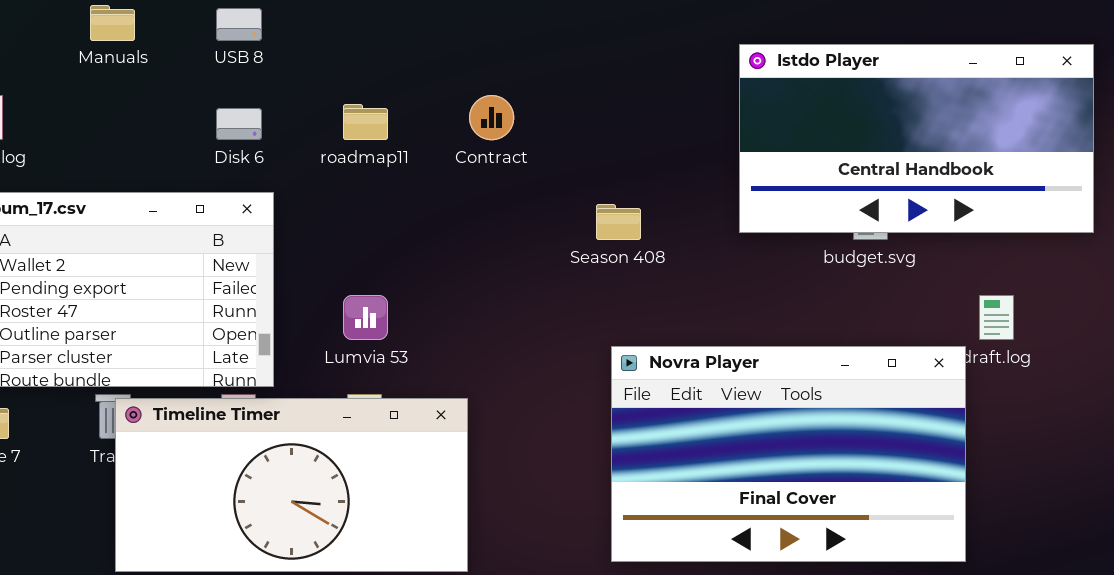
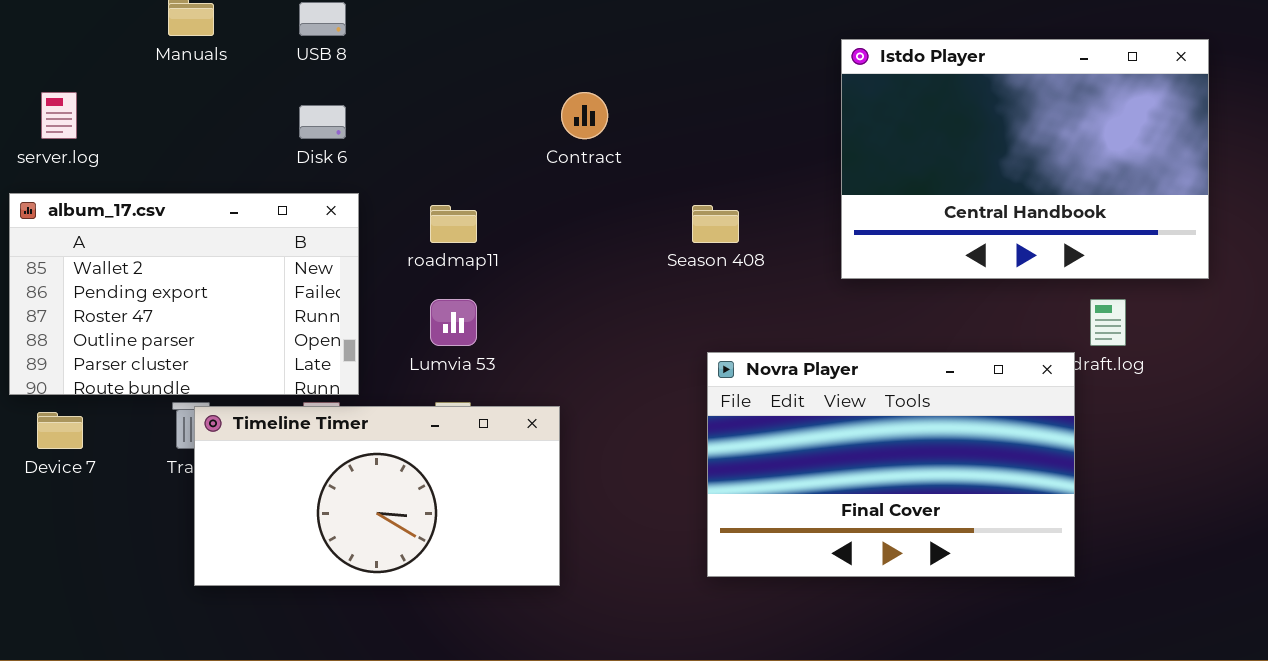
Istdo Player: [739,44,1094,233] -> [841,39,1209,279], resized
roadmap11: [343,104,388,140] -> [430,205,477,243], moved

